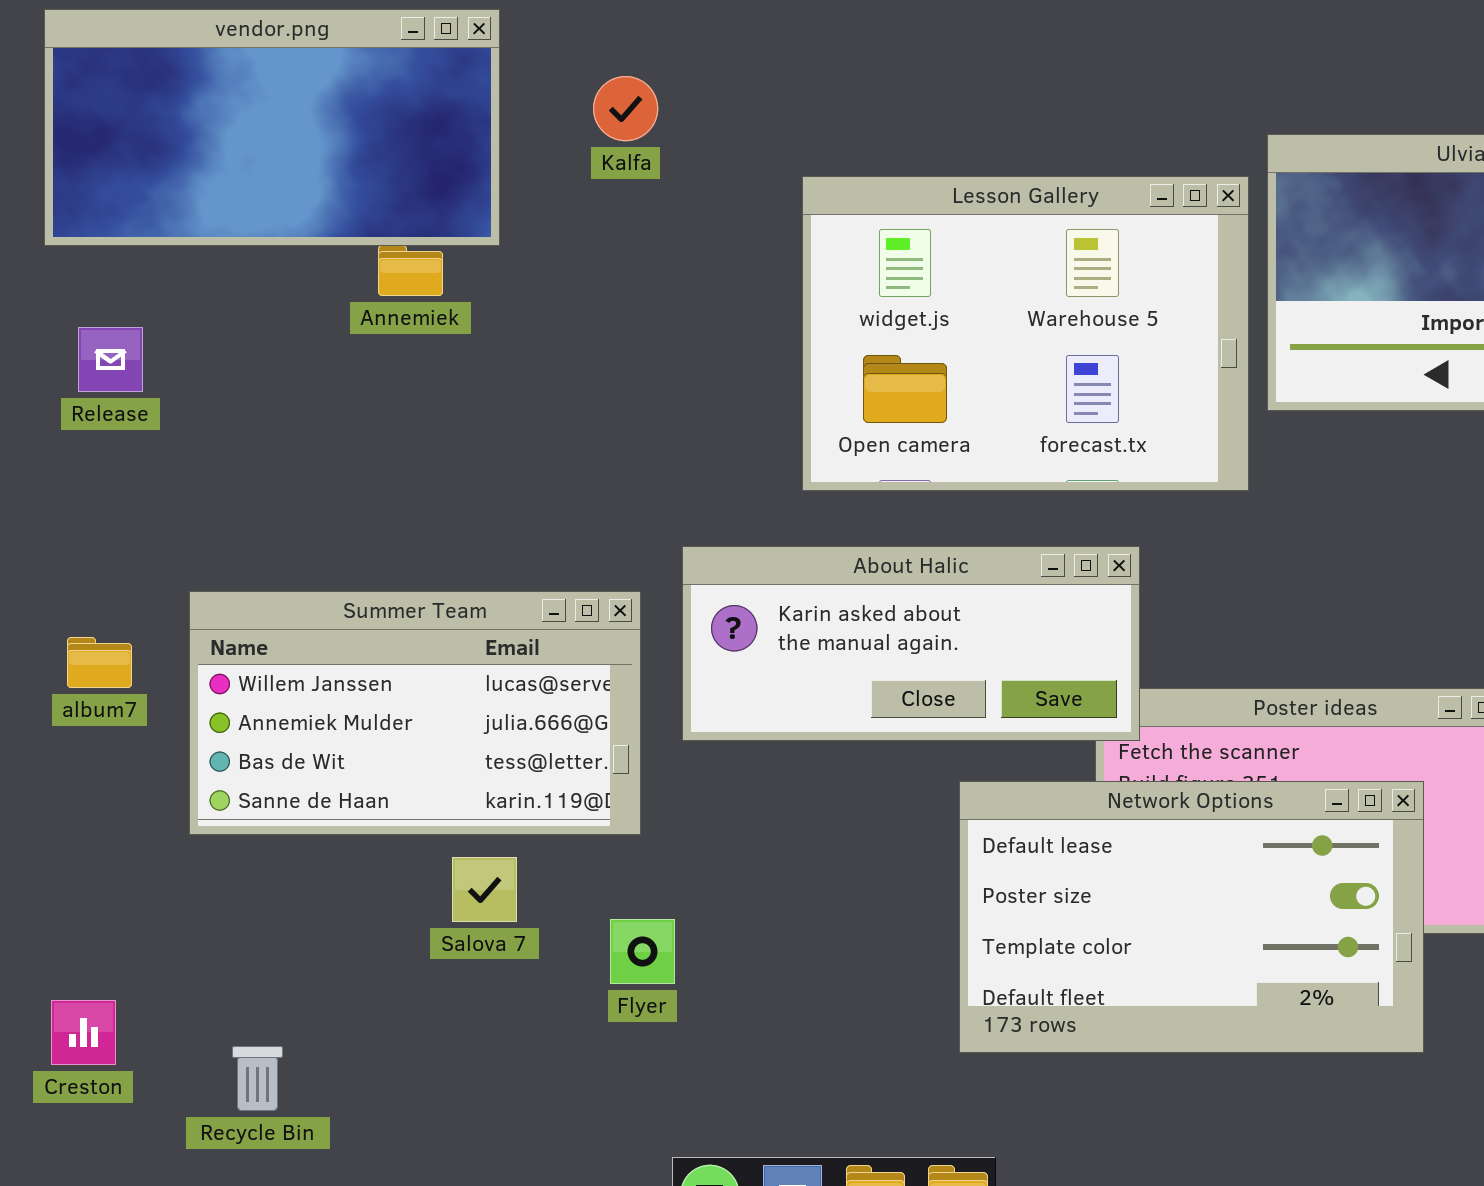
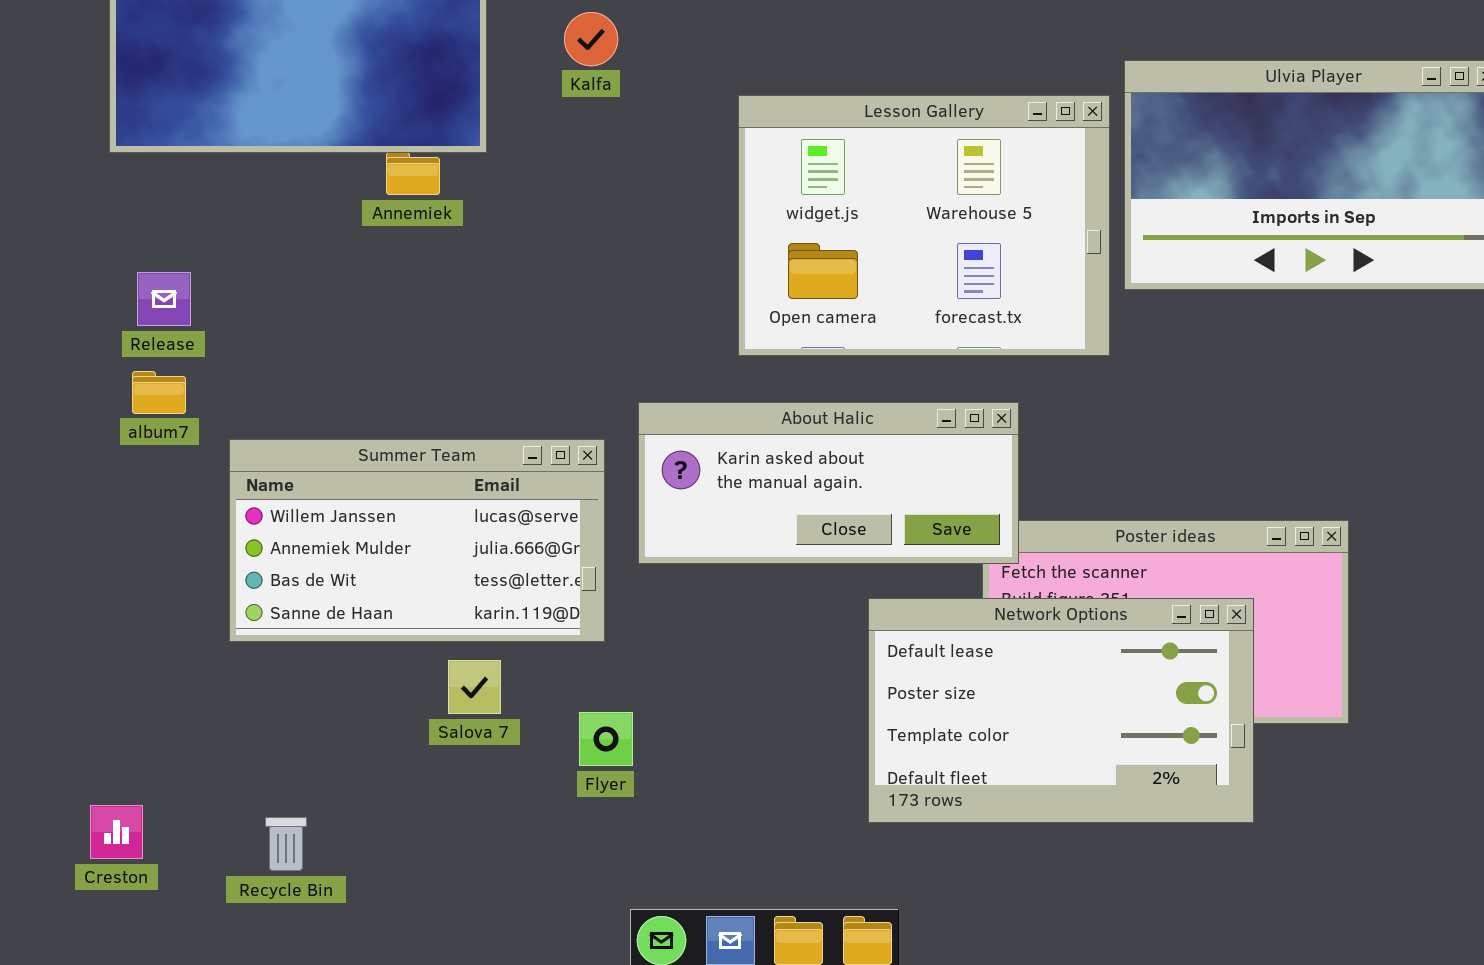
Release: [78,327,143,392] -> [137,272,191,326], moved
album7: [67,637,132,688] -> [132,371,186,414], moved
Creston: [51,1000,116,1065] -> [90,805,143,859], moved

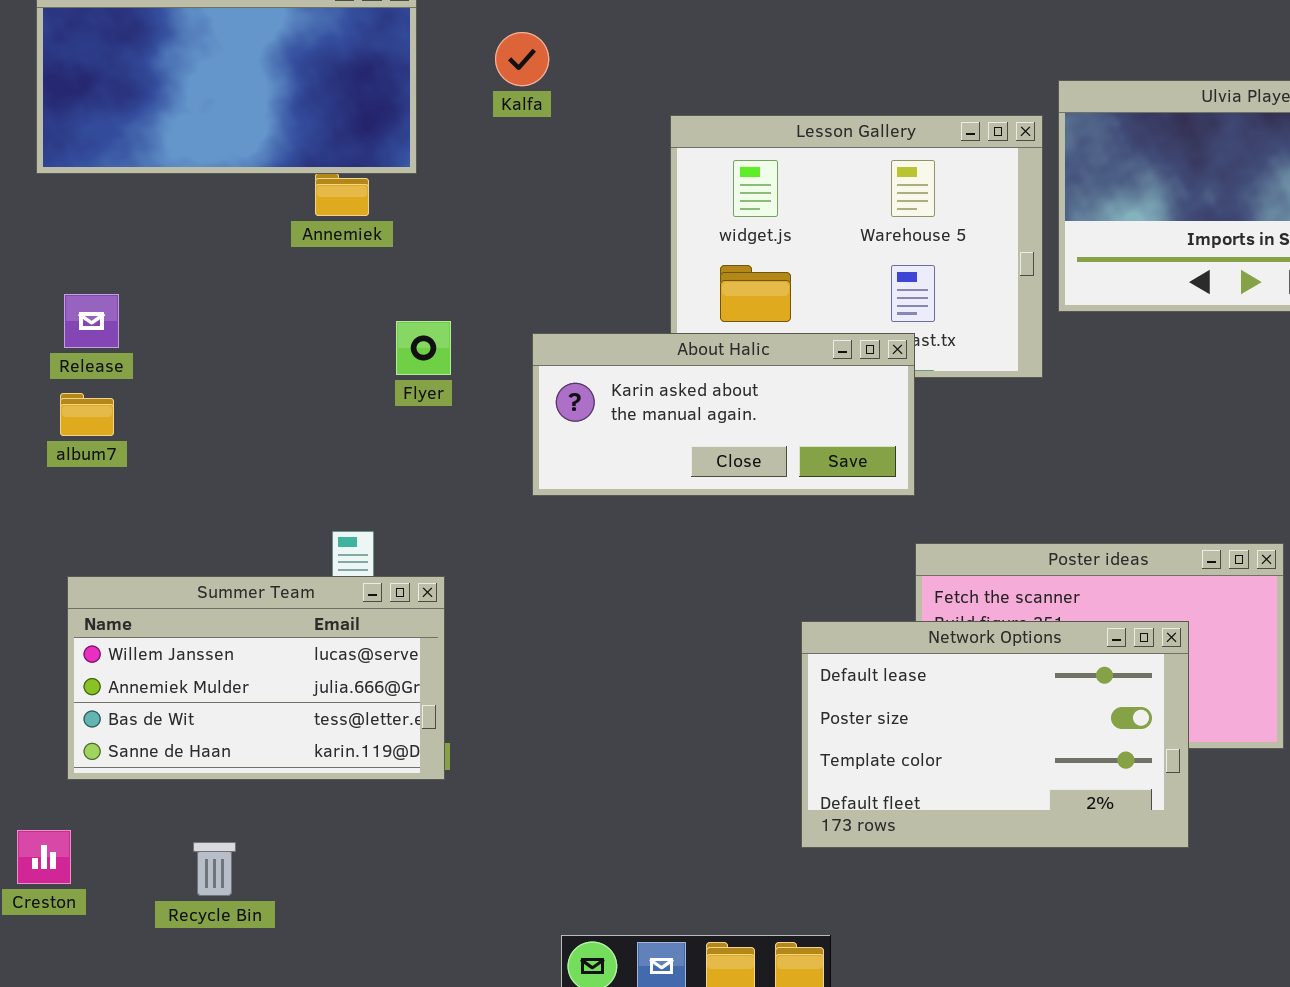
About Halic: [638,402,1019,564] -> [532,333,915,496], moved
Summer Team: [229,439,605,642] -> [67,576,445,780], moved
Flyer: [579,712,633,766] -> [396,321,451,375], moved

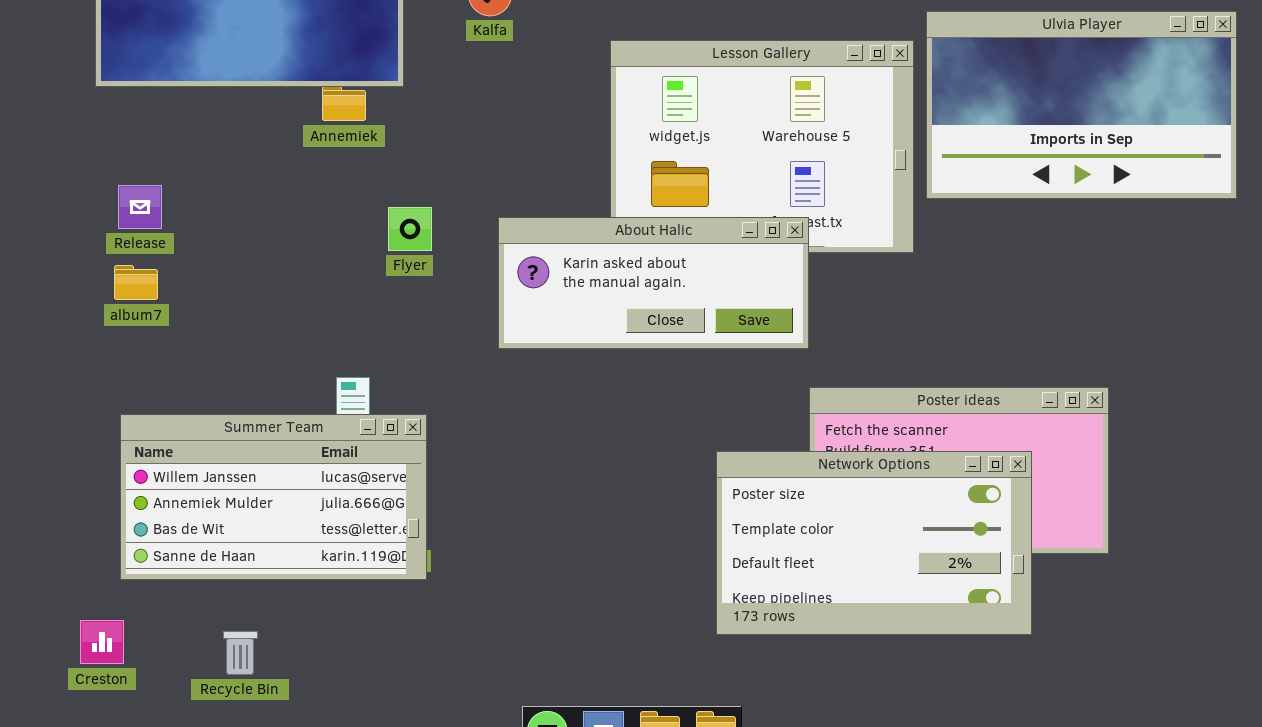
Network Options: [801,621,1189,848] -> [716,451,1032,635], scrolled down 1 row

